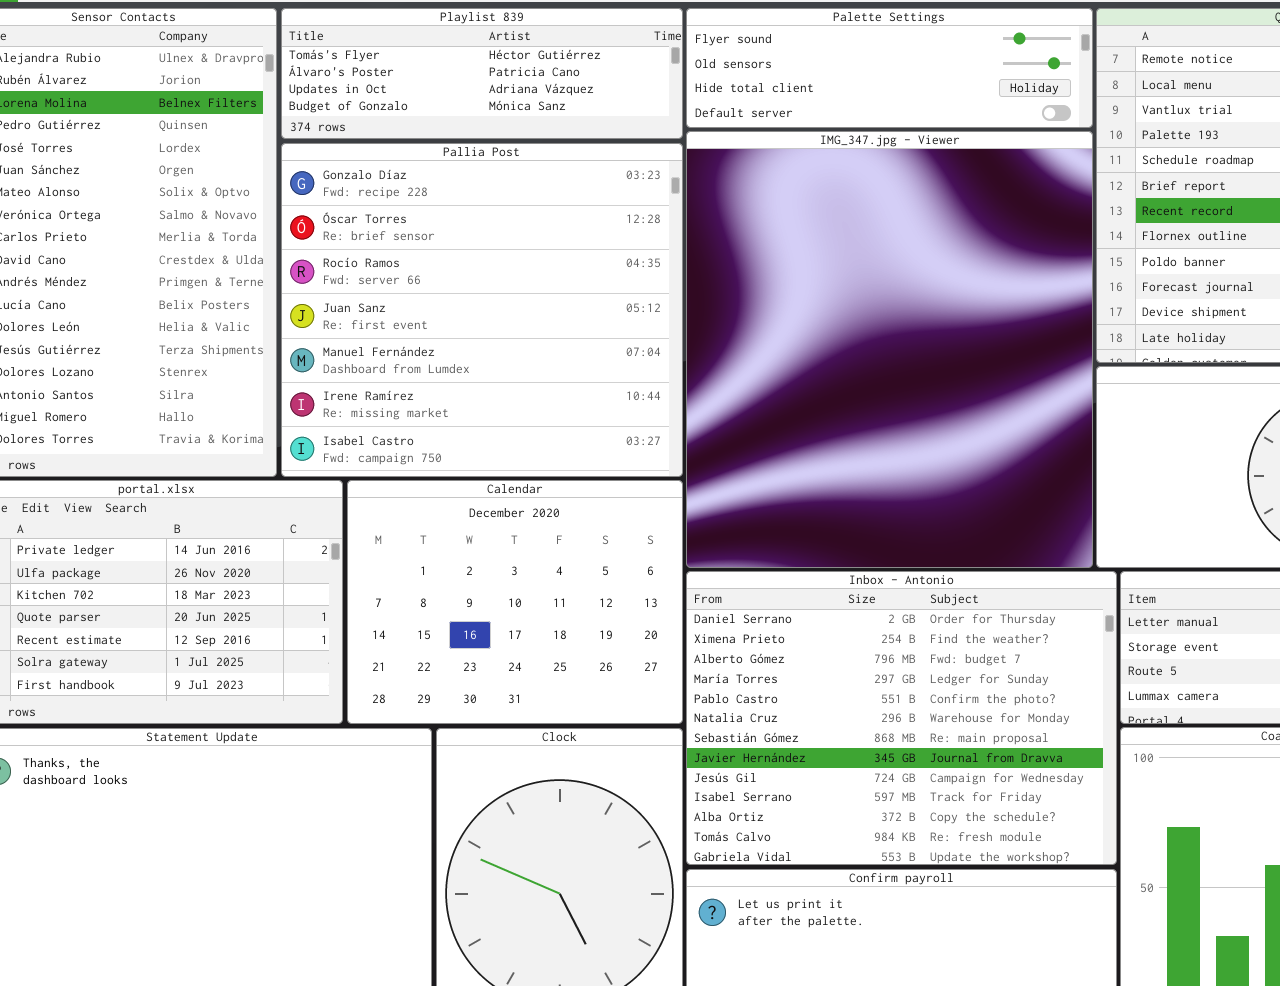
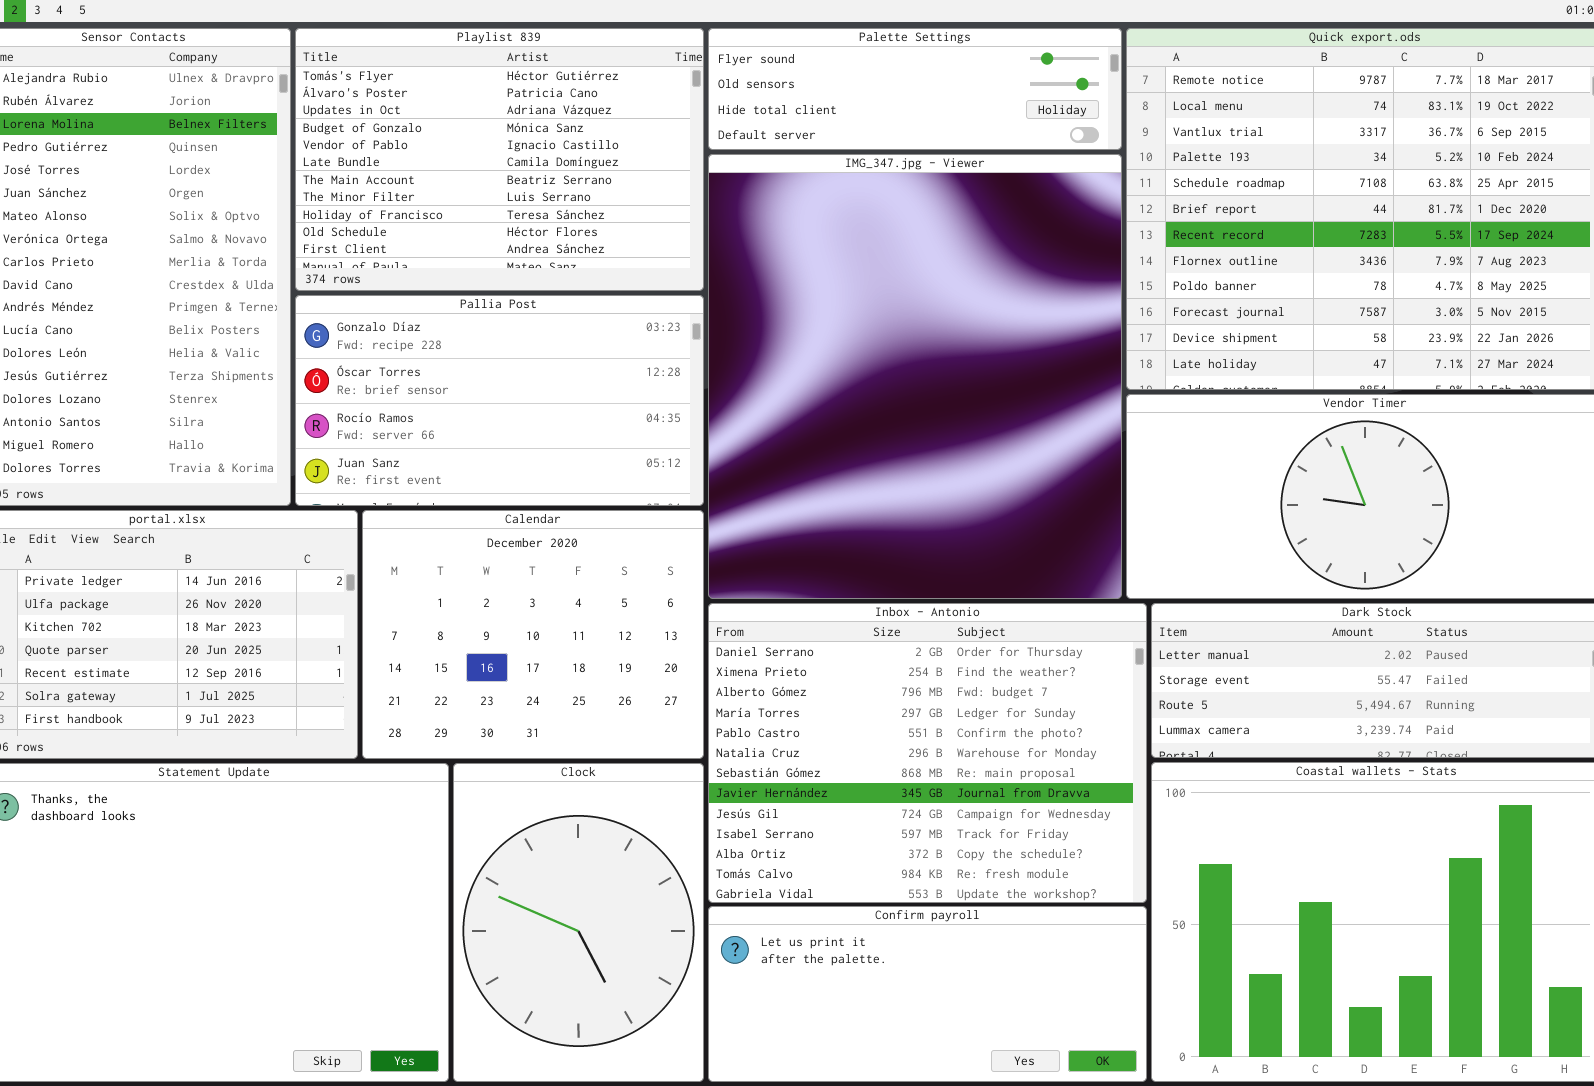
Playlist 839: [281,8,683,139] -> [295,28,704,291], resized
Pallia Post: [281,143,683,477] -> [295,295,704,506], resized

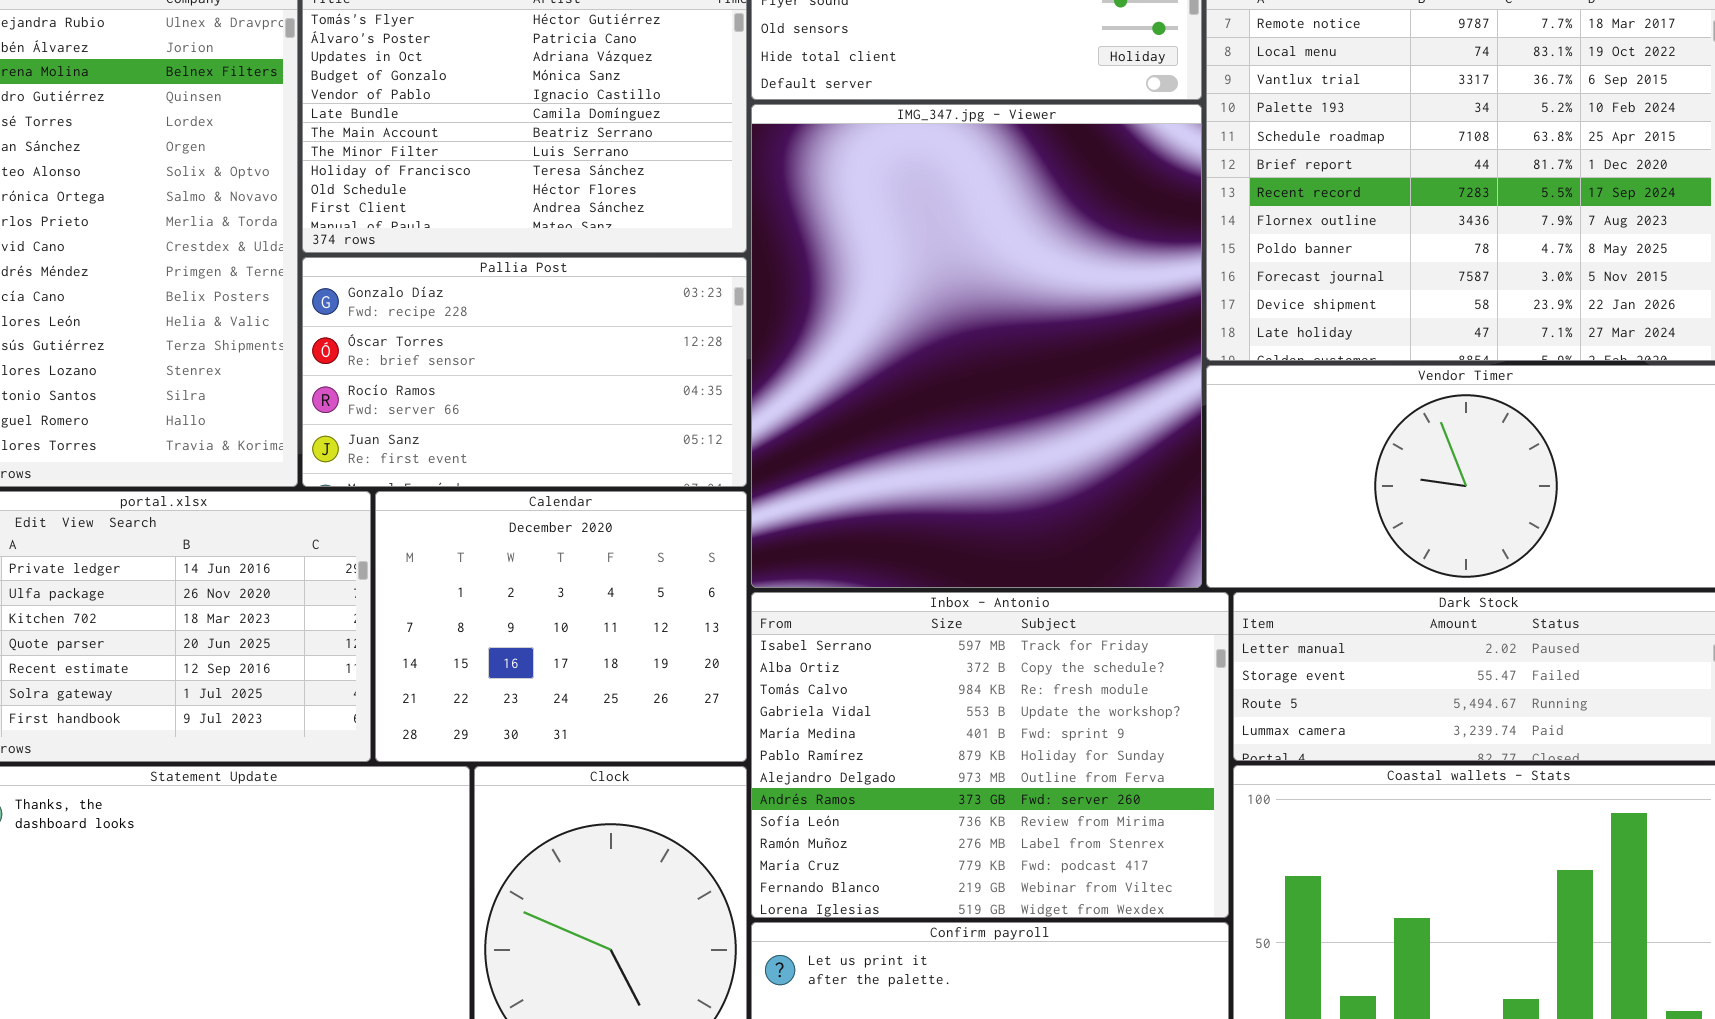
Inbox - Antonio: [708,603,1147,903] -> [751,592,1229,918], scrolled down 9 rows

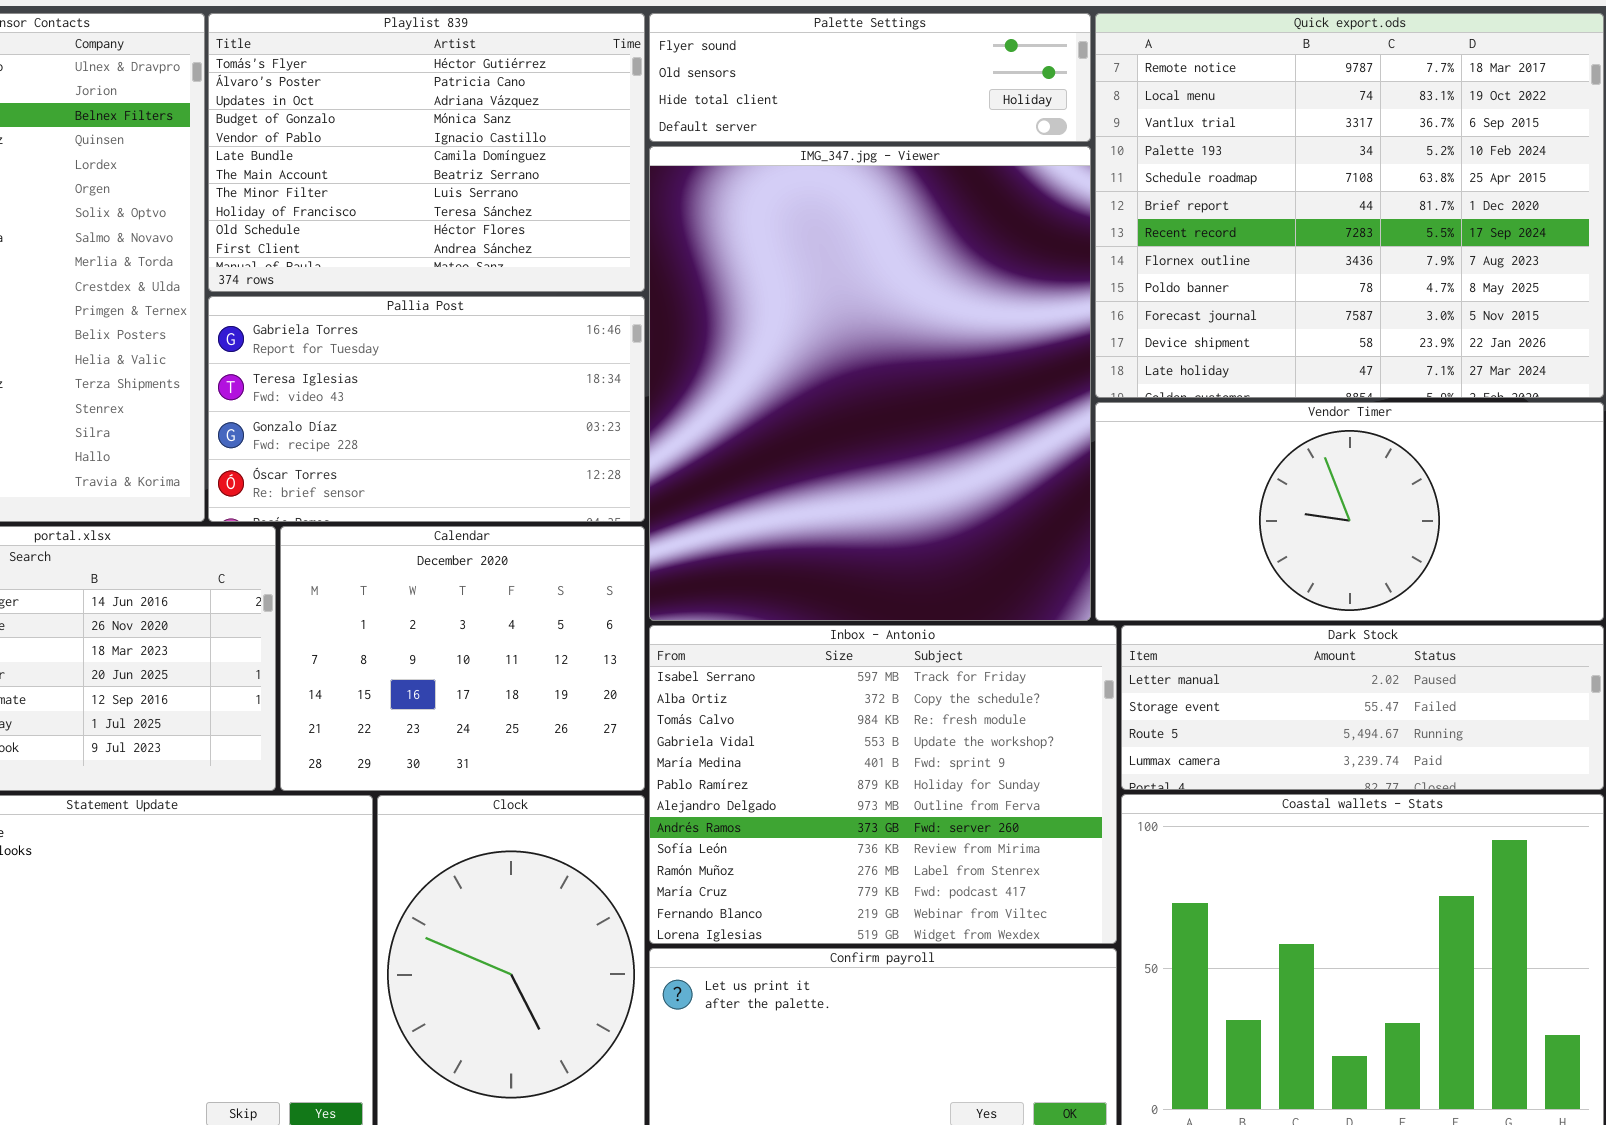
Pallia Post: [302,257,747,487] -> [208,296,645,522], scrolled up 2 rows

